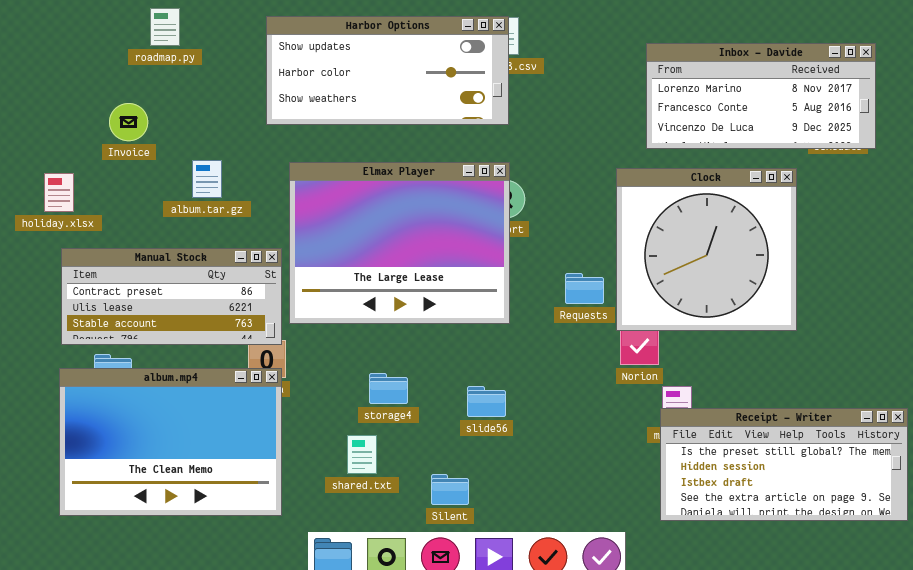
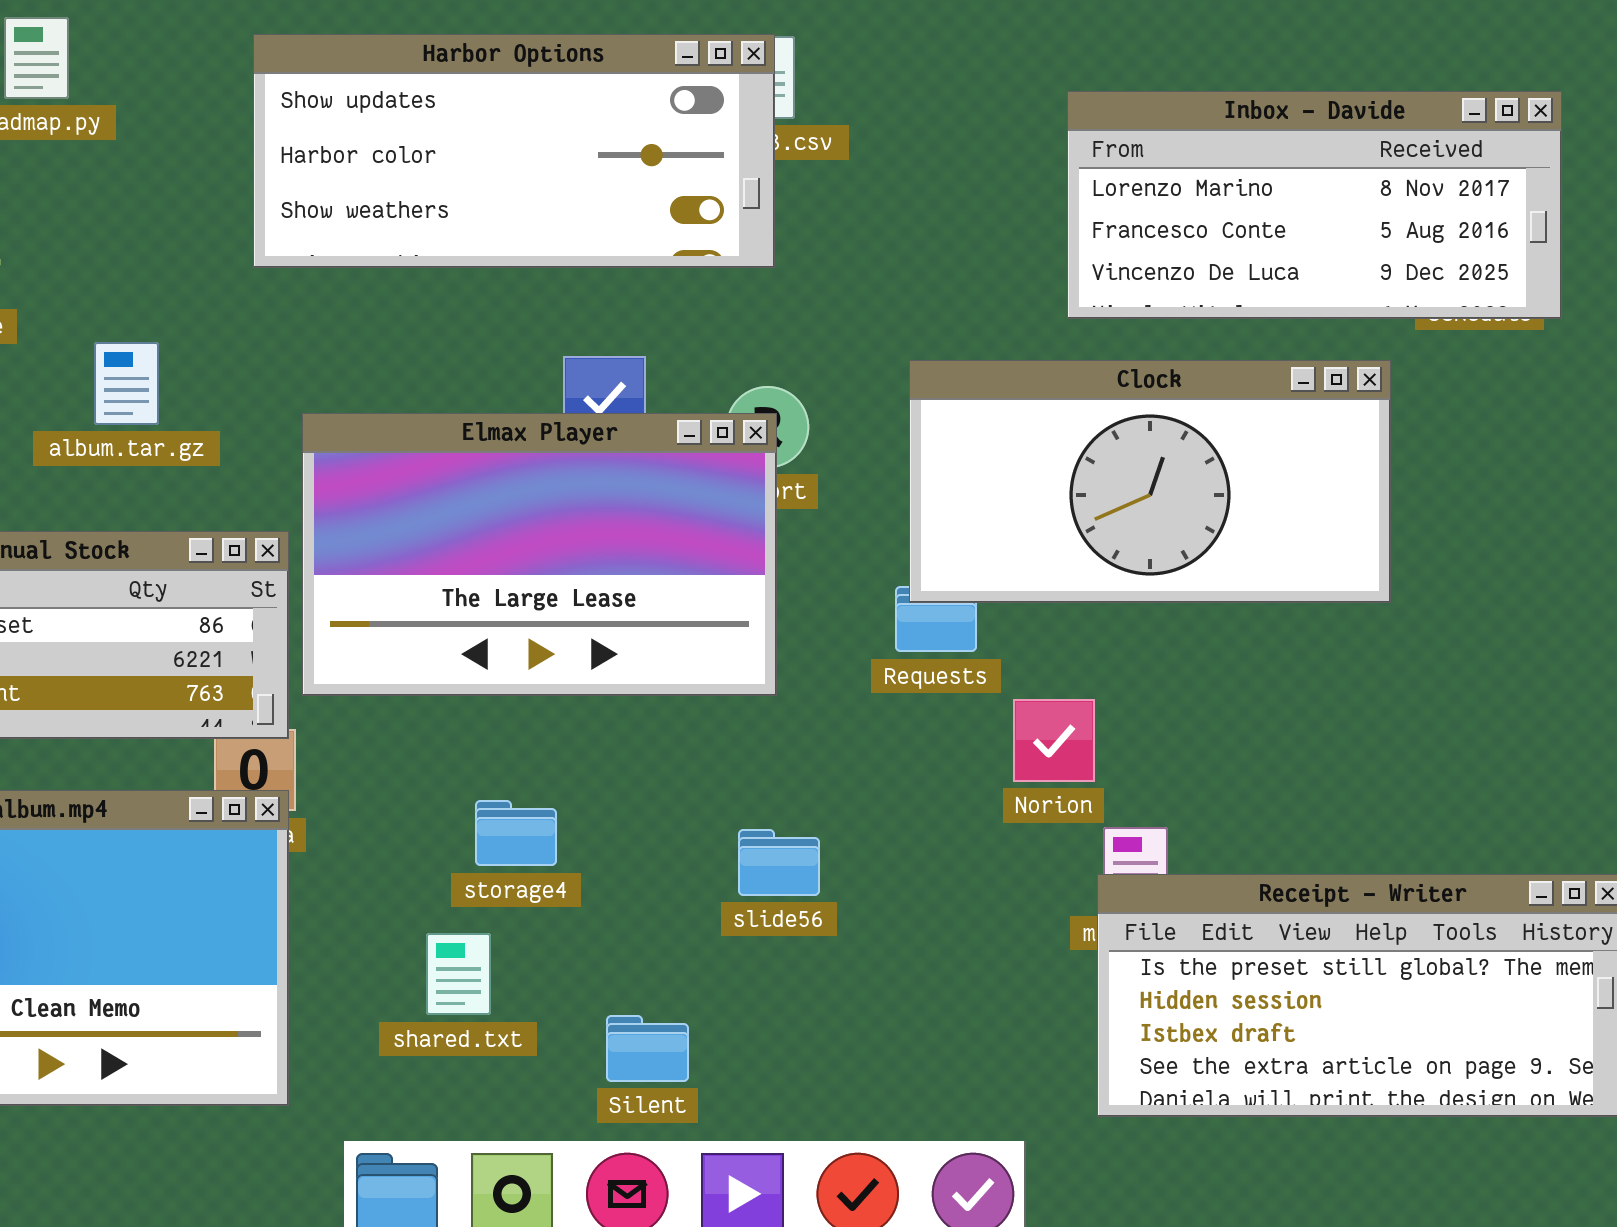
Elmax Player: [289,162,510,324] -> [302,413,777,696], resized
Clock: [616,168,797,331] -> [909,360,1391,603], resized
slide56: [467,386,506,417] -> [738,829,820,896], moved

